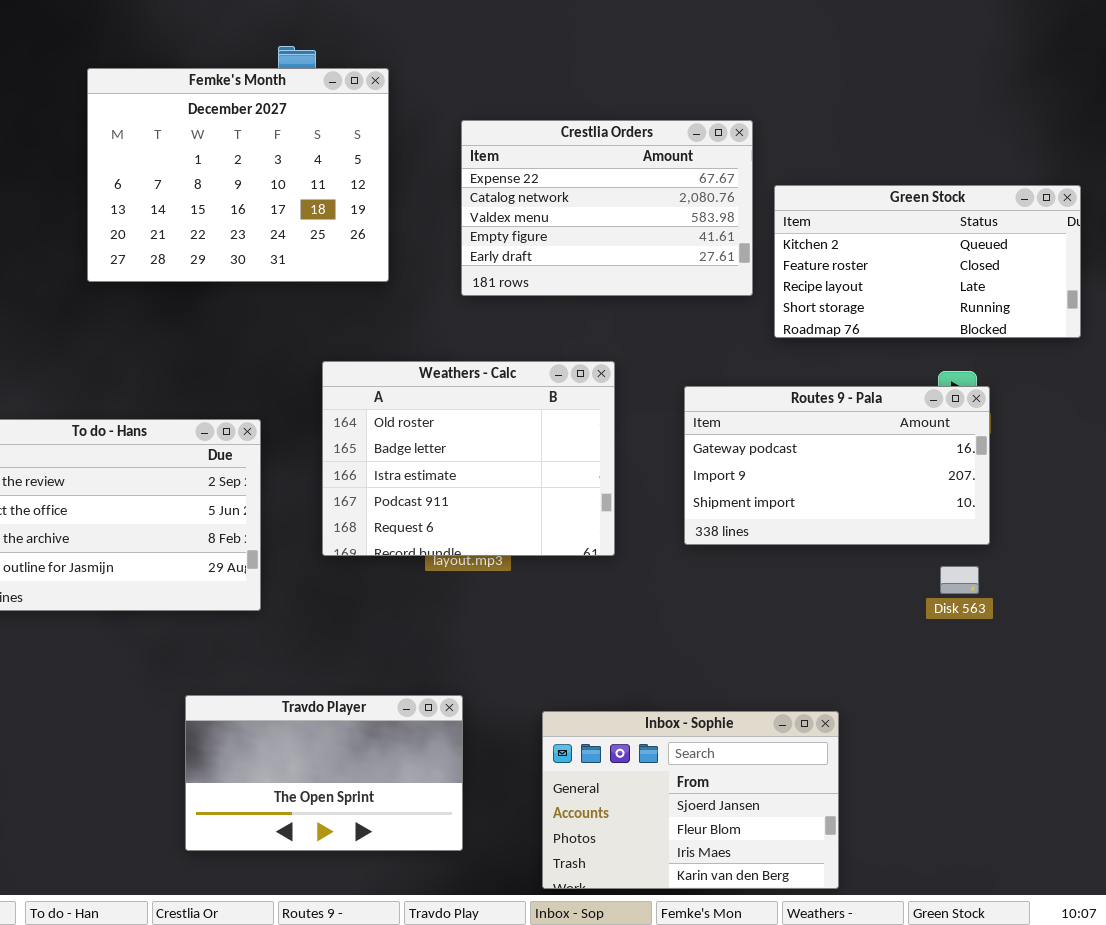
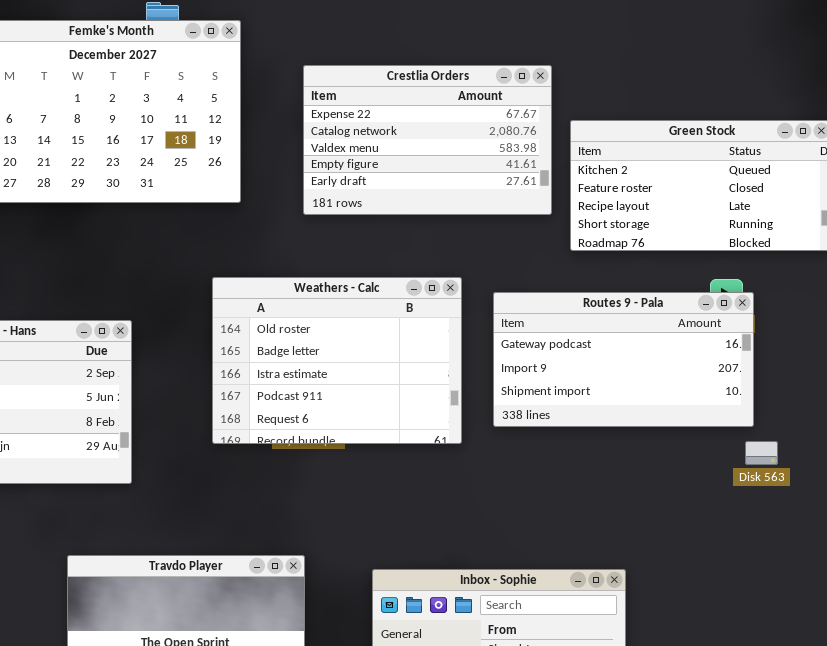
Weathers - Calc: [322,361,615,556] -> [212,277,462,444], moved
Disk 563: [940,566,979,594] -> [745,441,778,465], moved

